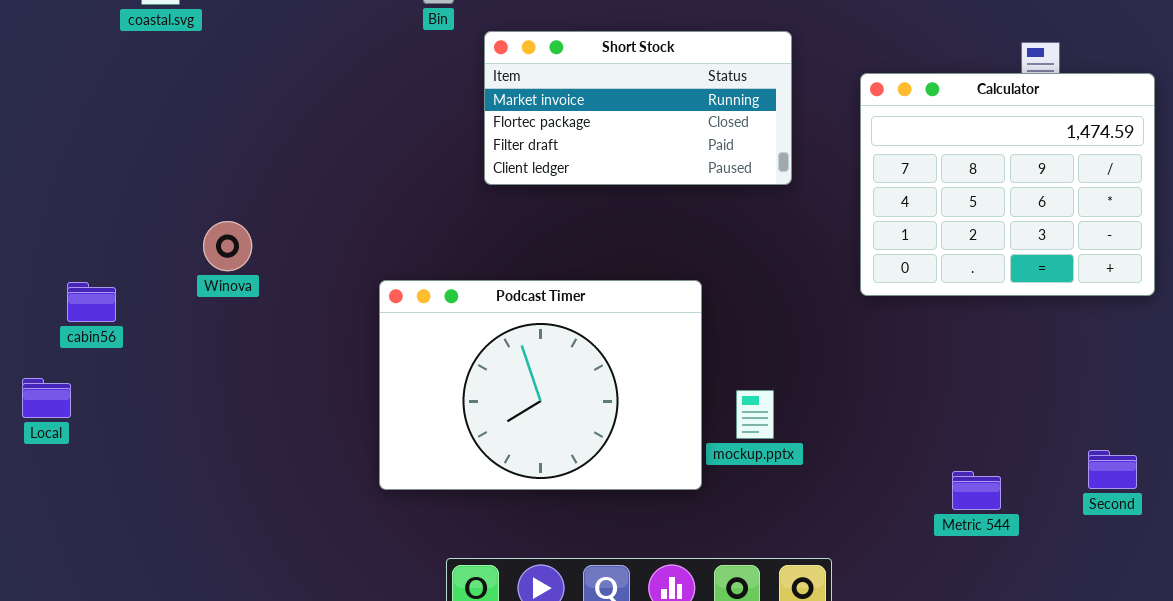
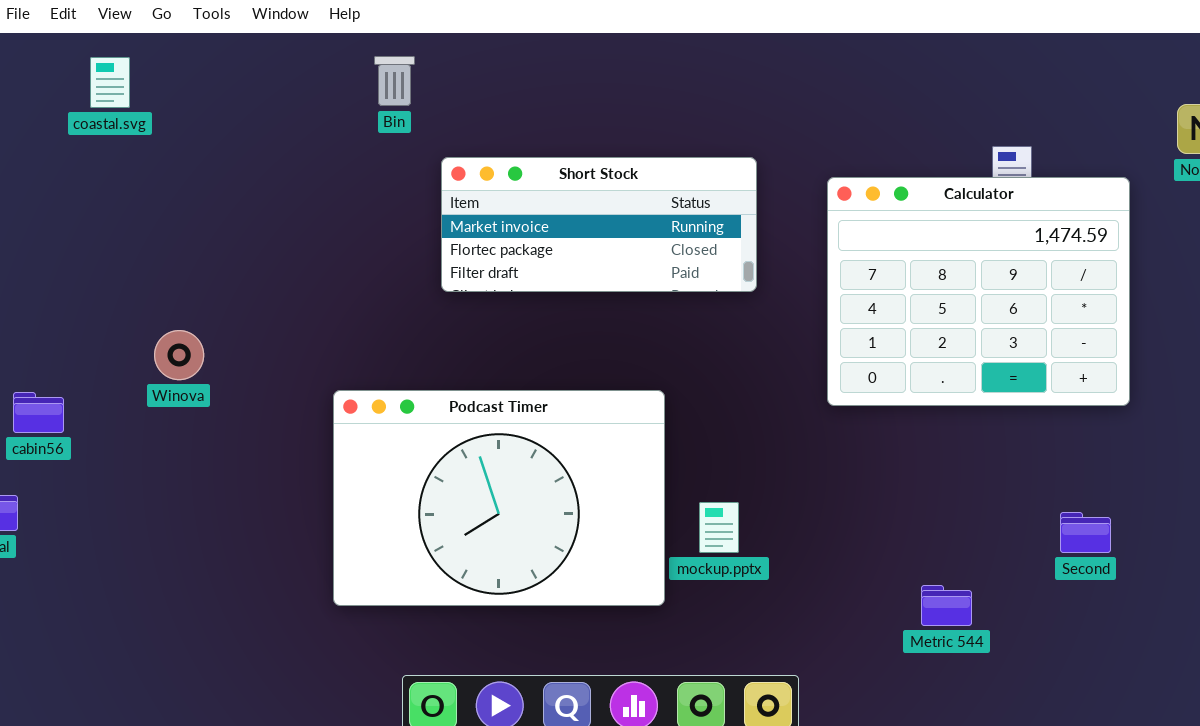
Short Stock: [484,31,792,185] -> [441,157,757,292], resized
Second: [1088,450,1137,489] -> [1060,512,1111,553], moved

